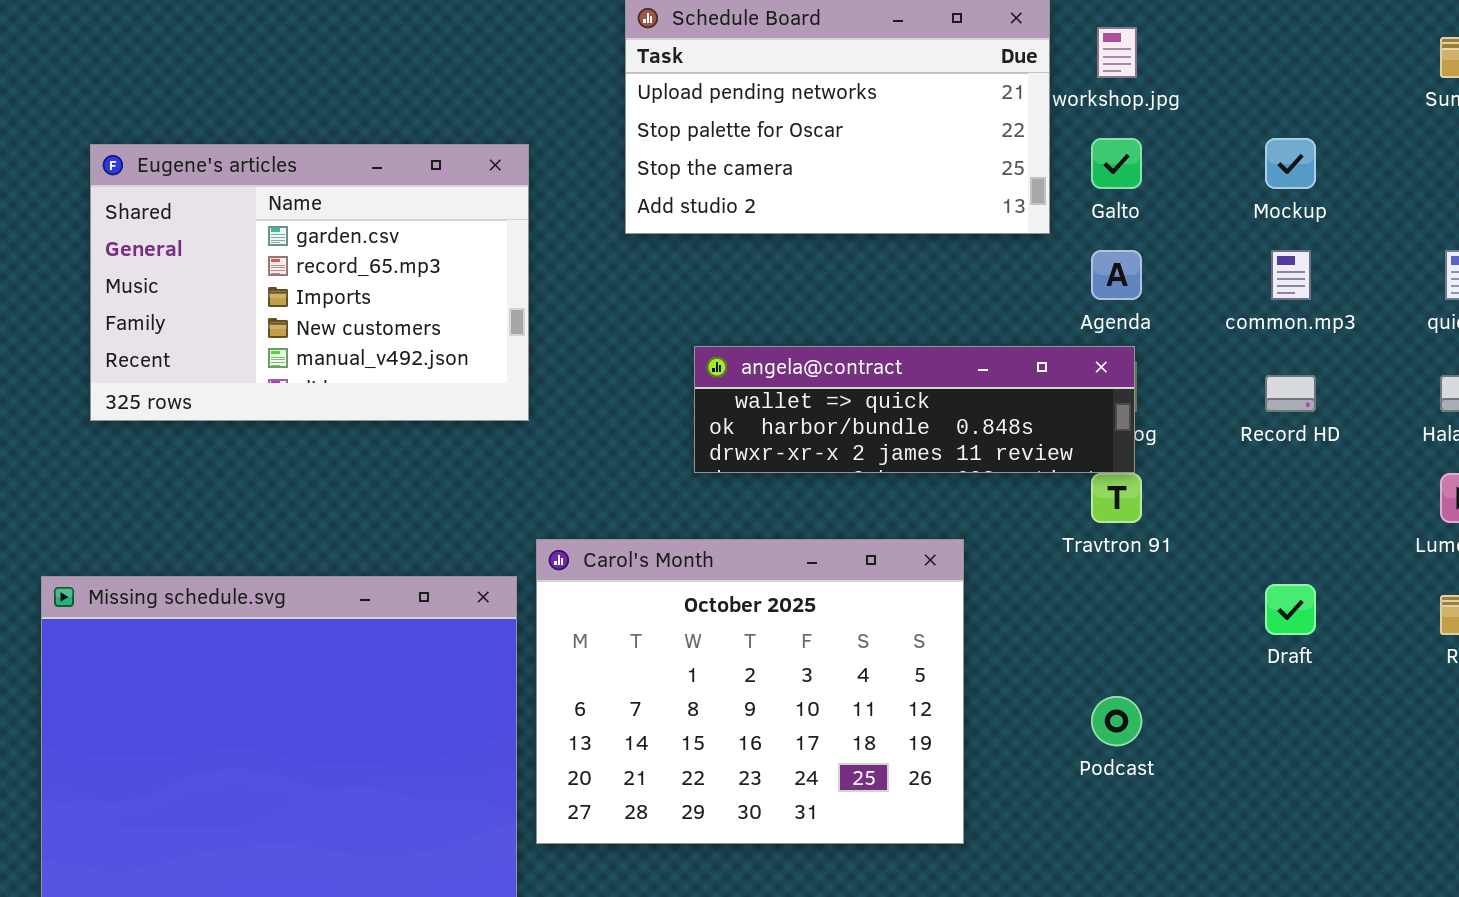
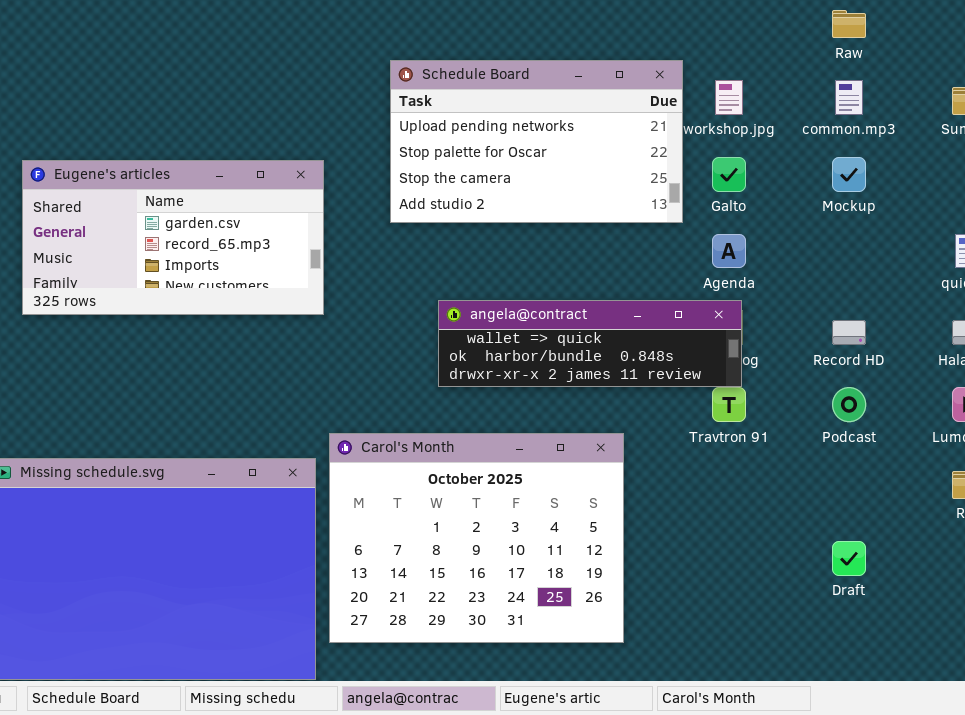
Eugene's articles: [90,144,529,421] -> [22,160,324,315], resized
common.mp3: [1271,250,1311,300] -> [835,80,863,115], moved
Draft: [1265,584,1316,635] -> [832,541,866,576], moved
Podcast: [1091,696,1142,746] -> [832,387,866,422], moved

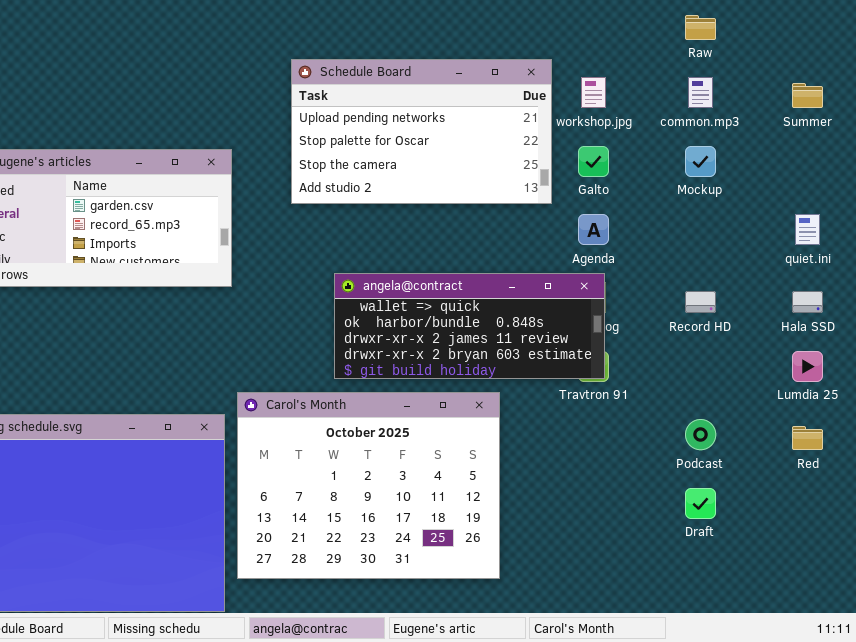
angela@contract: [438,300,742,387] -> [334,273,605,379], resized
Podcast: [832,387,866,422] -> [685,419,716,450], moved

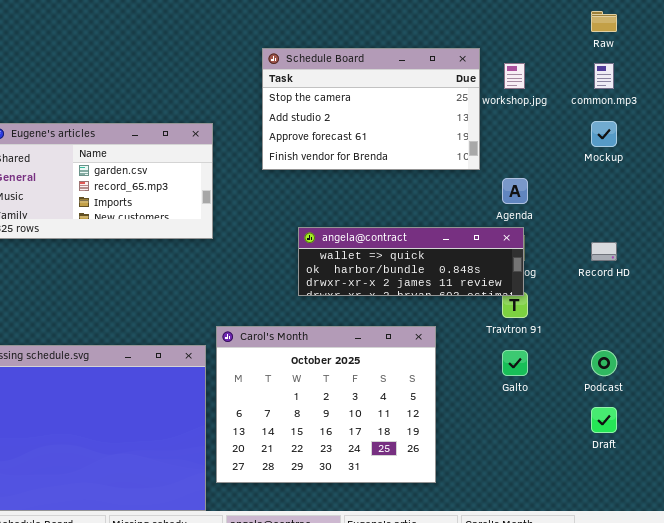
Schedule Board: [291,59,552,204] -> [262,48,480,170], scrolled down 2 rows
Galto: [578,146,609,177] -> [502,350,528,376], moved
angela@contract: [334,273,605,379] -> [298,227,524,296], resized

